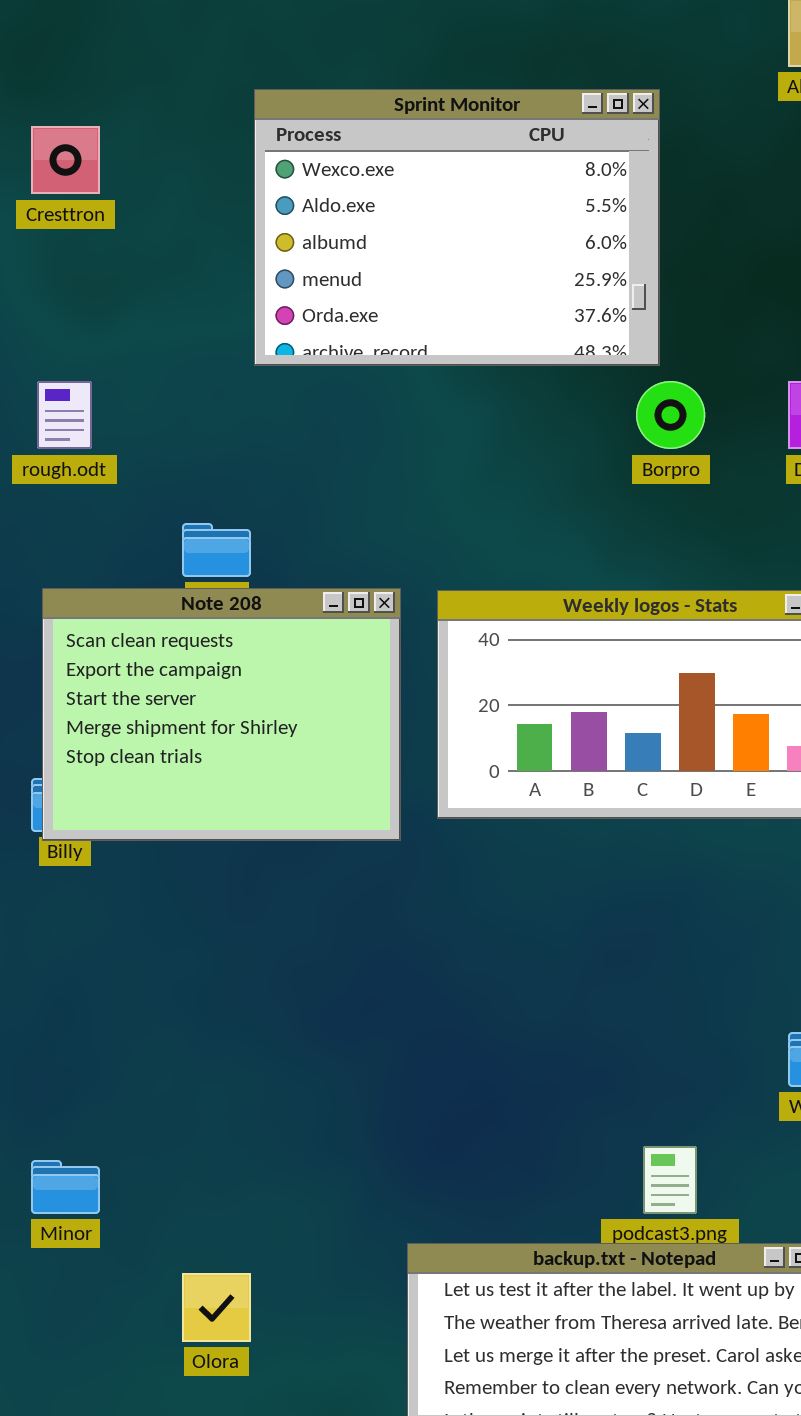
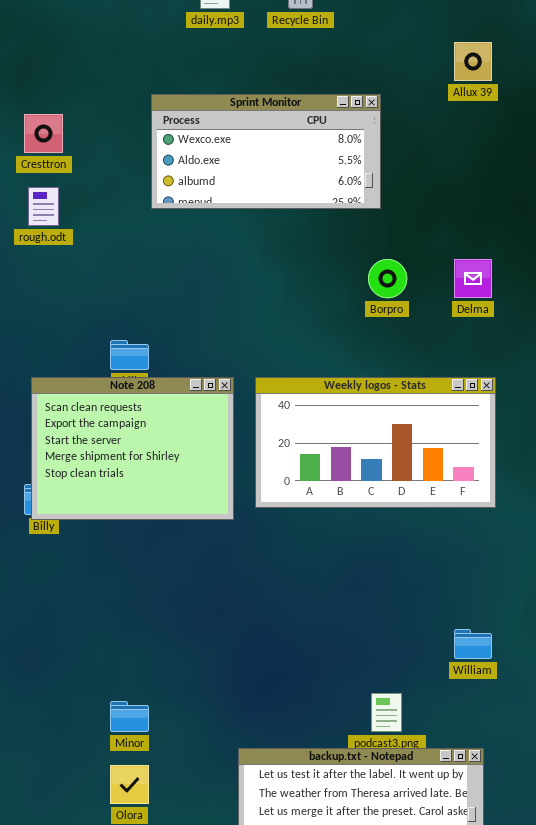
Sprint Monitor: [254,89,660,366] -> [151,94,381,209], resized
rough.odt: [37,381,92,449] -> [28,187,59,226], moved
Minor: [31,1160,100,1214] -> [110,701,149,732], moved

